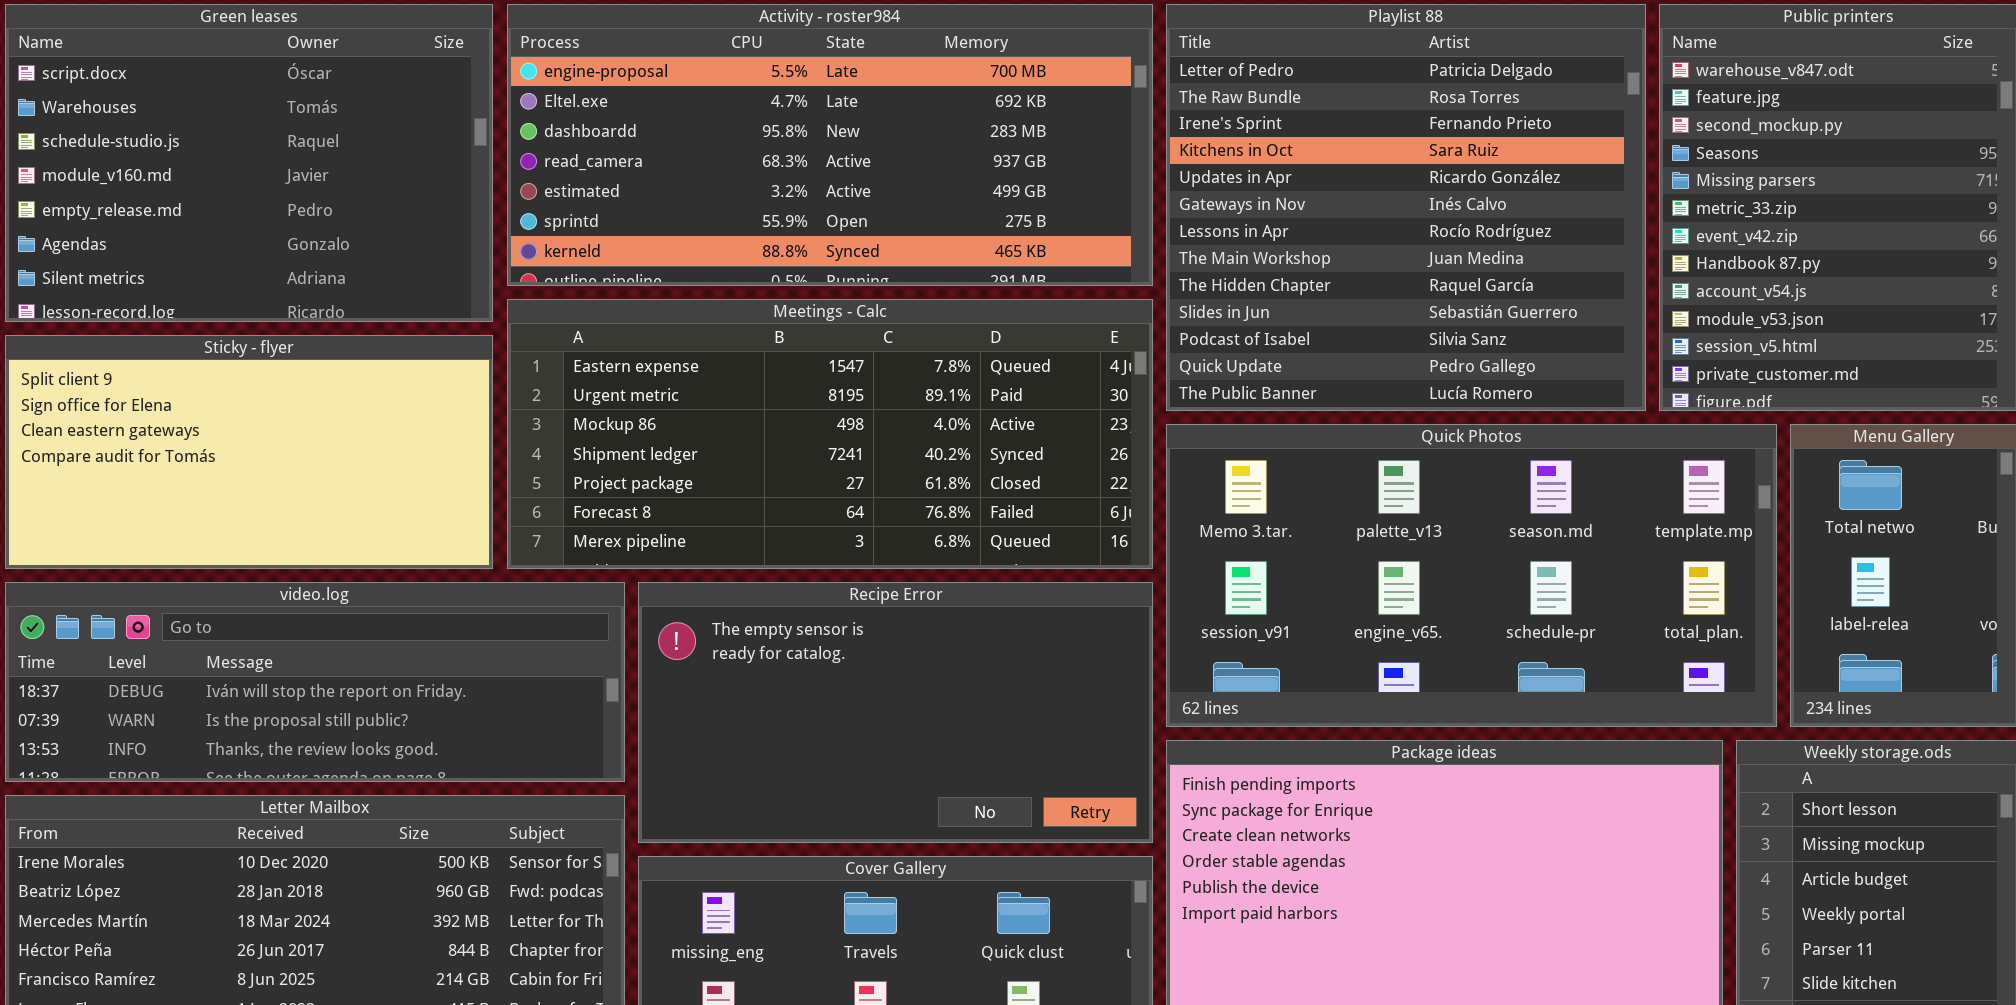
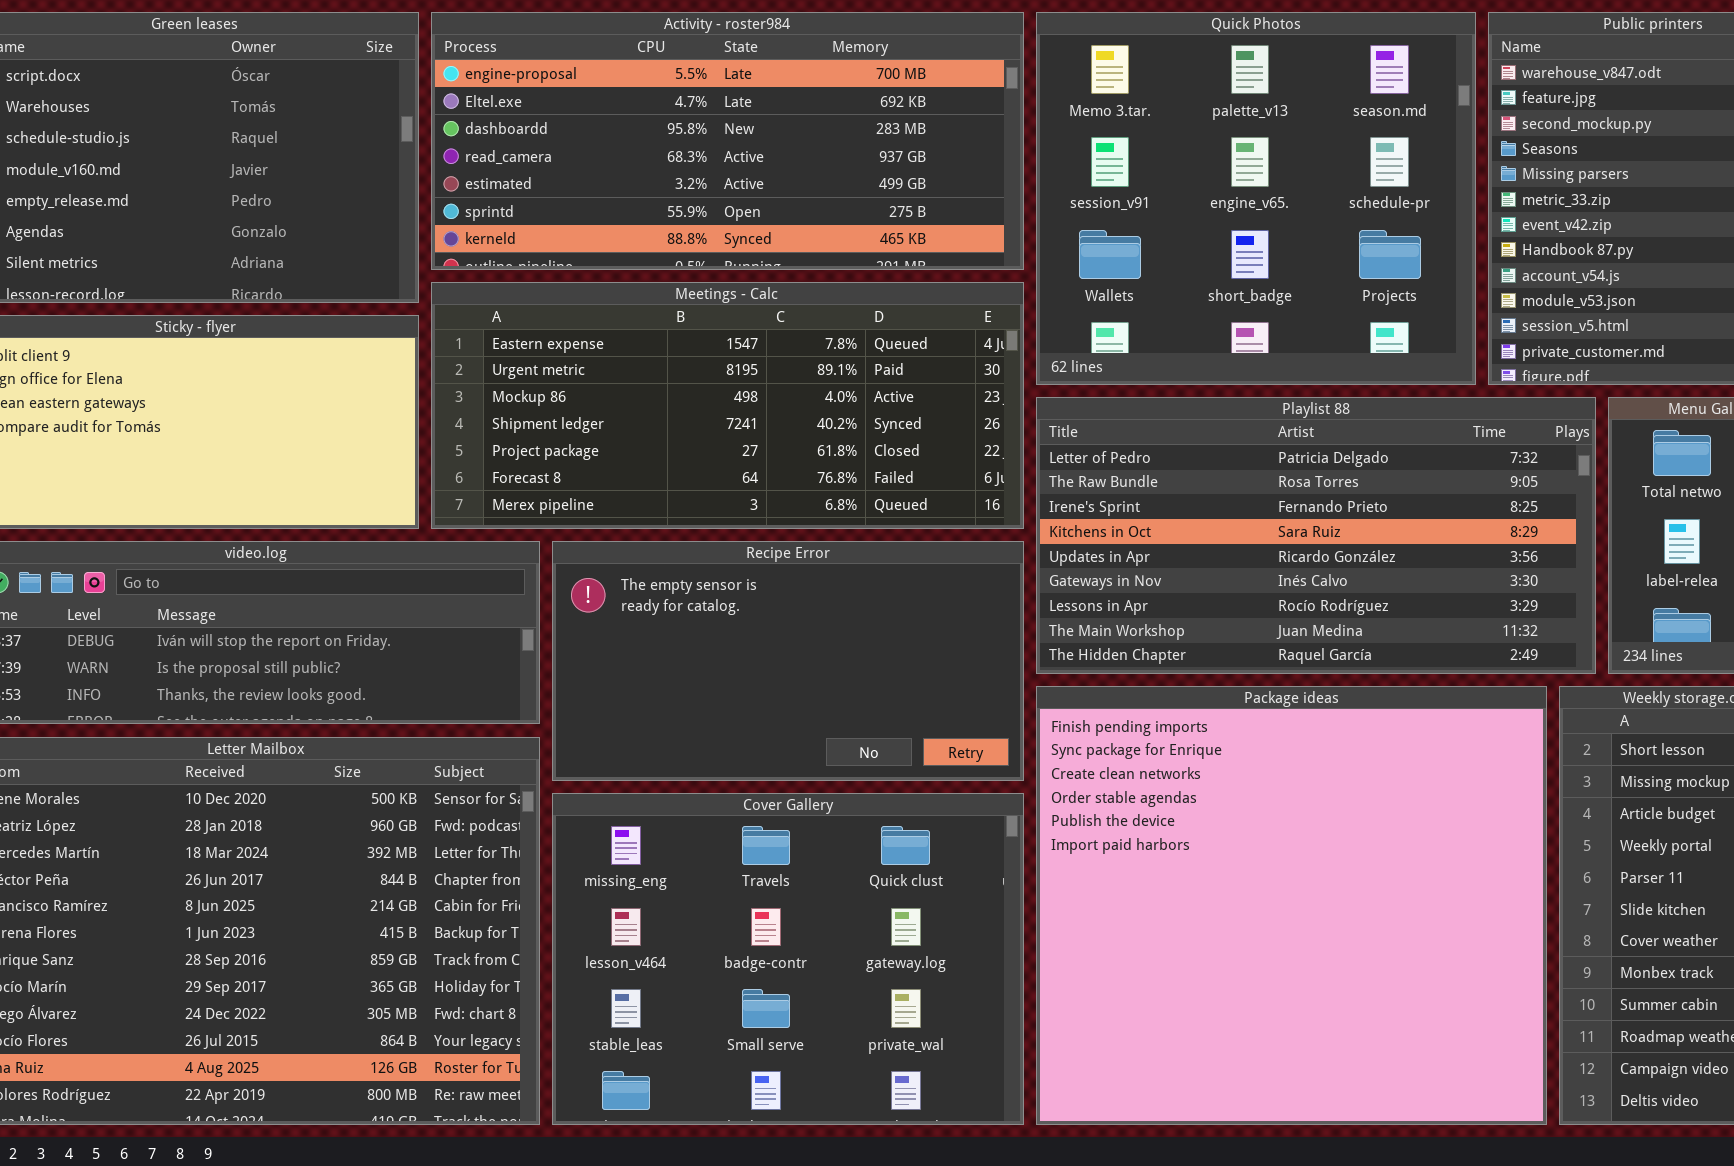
Playlist 88: [1166,4,1646,411] -> [1036,397,1596,674], moved, resized
Quick Photos: [1166,424,1777,727] -> [1036,12,1476,385], moved, resized

